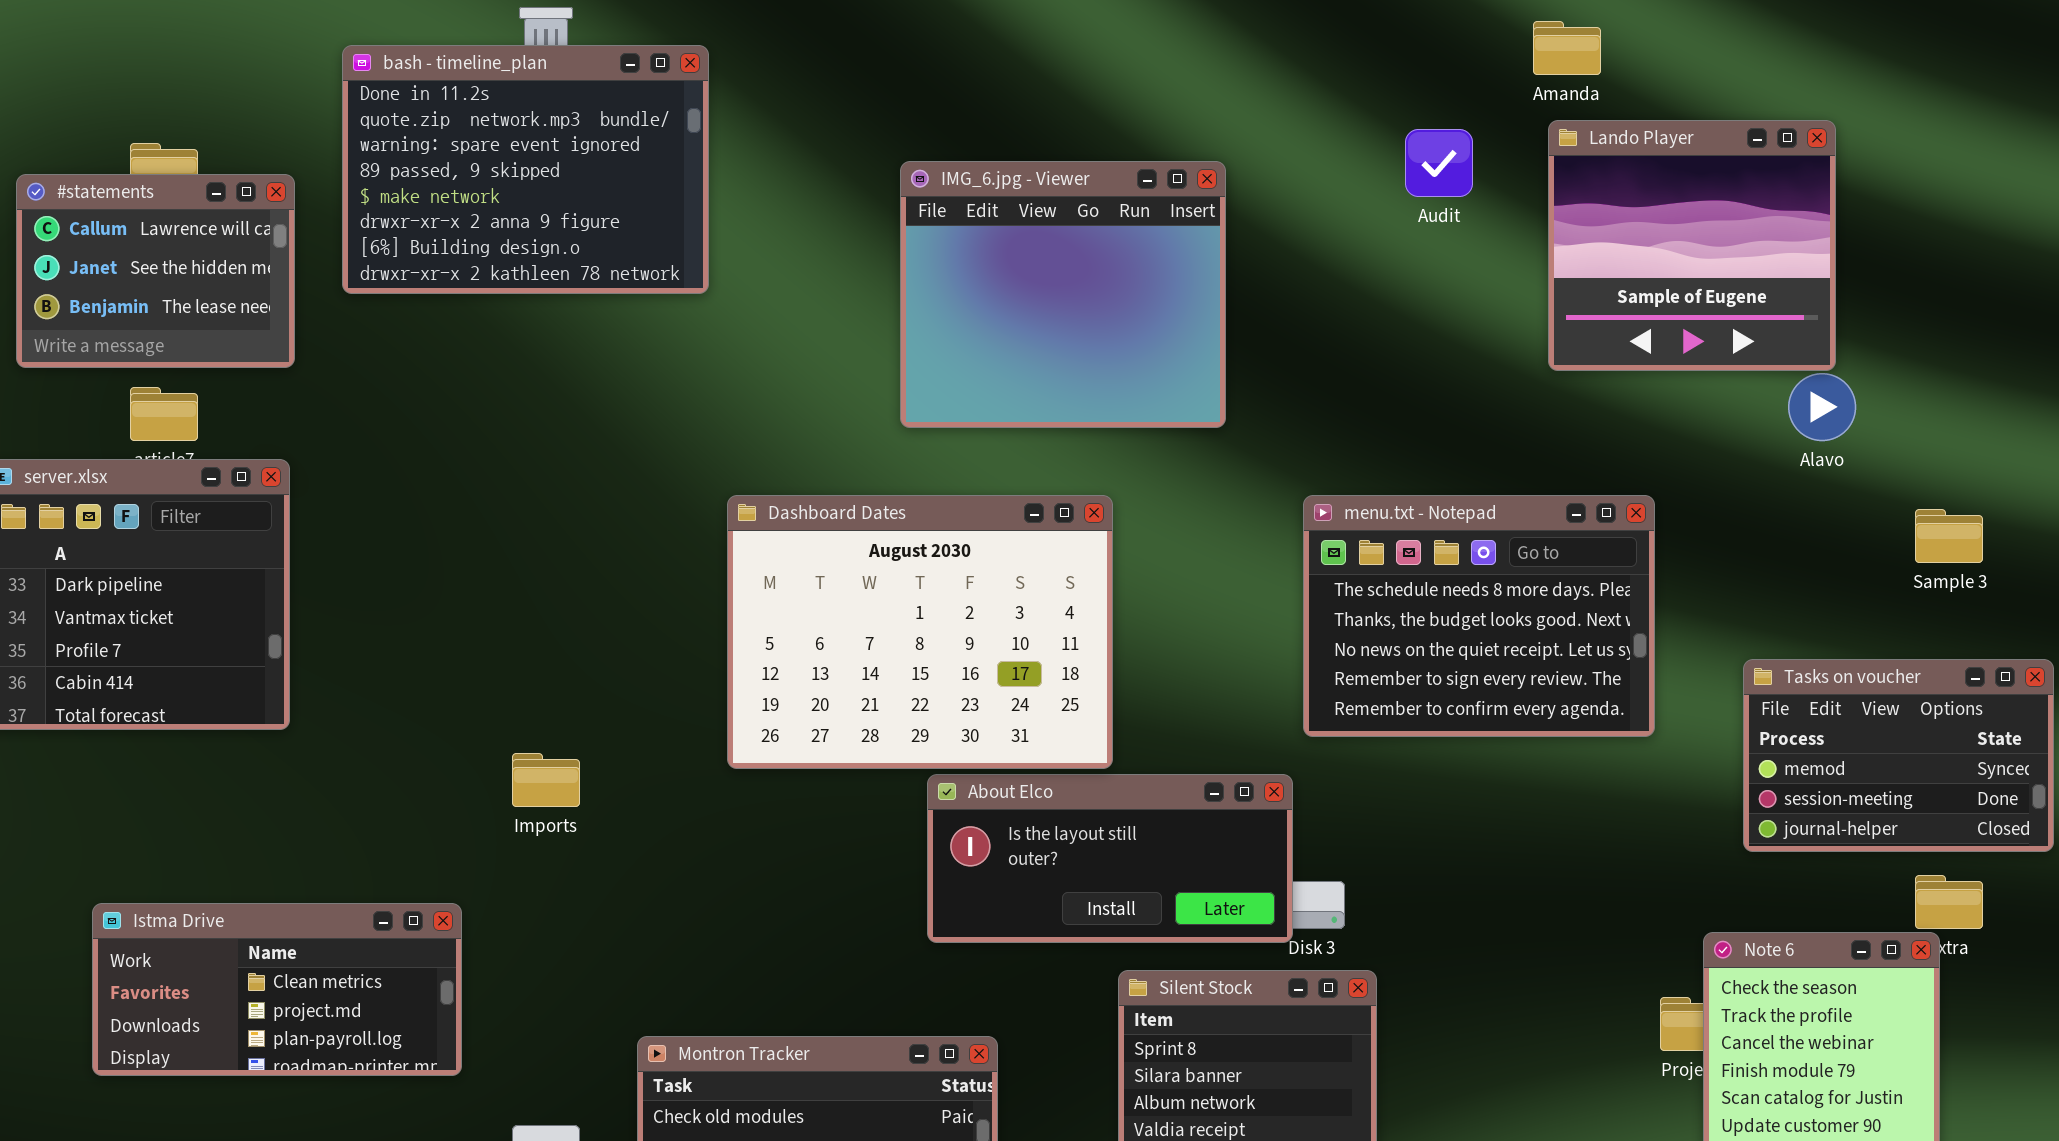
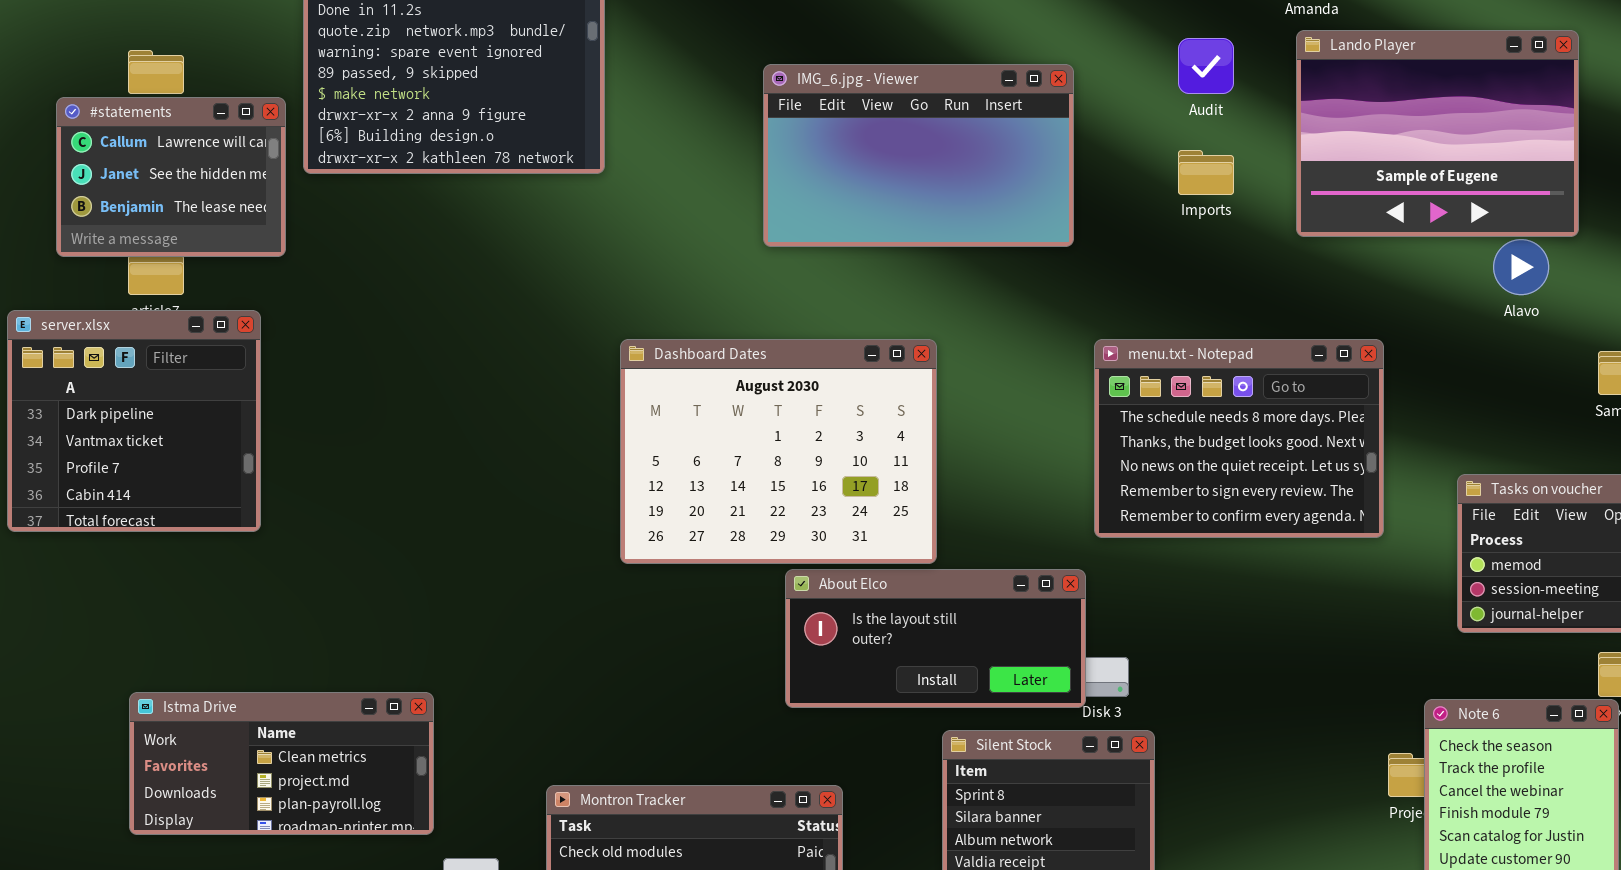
Lando Player: [1548,120,1836,371] -> [1296,30,1579,237], resized
IMG_6.jpg - Viewer: [900,161,1226,428] -> [763,64,1074,247], resized
#statements: [16,174,295,368] -> [56,97,286,257], moved
Imports: [512,753,580,807] -> [1178,150,1234,195], moved
Istma Drive: [92,903,462,1076] -> [129,692,434,835], moved

